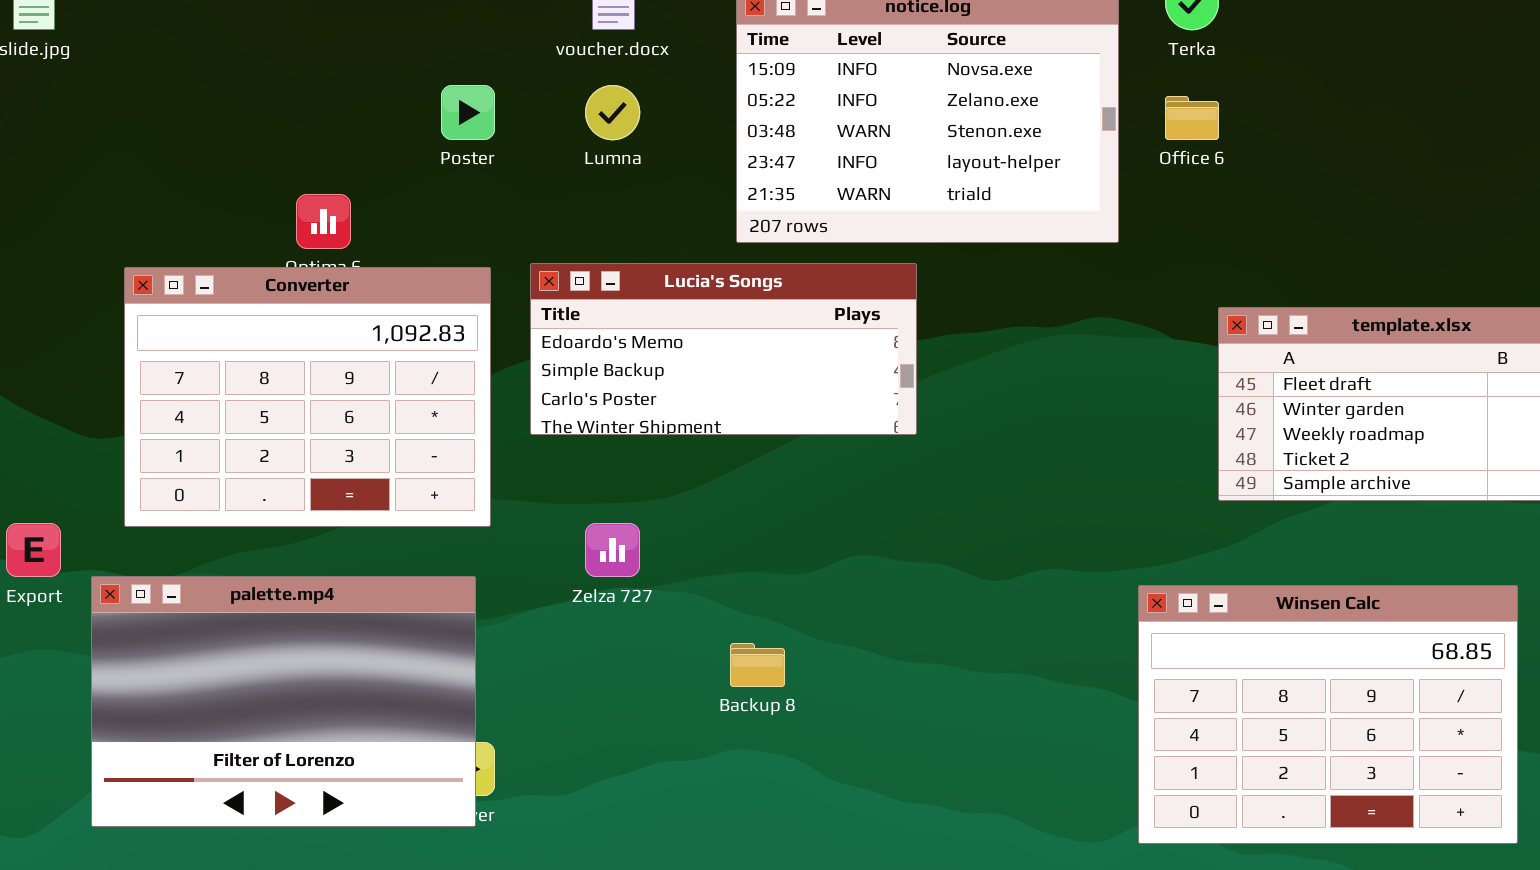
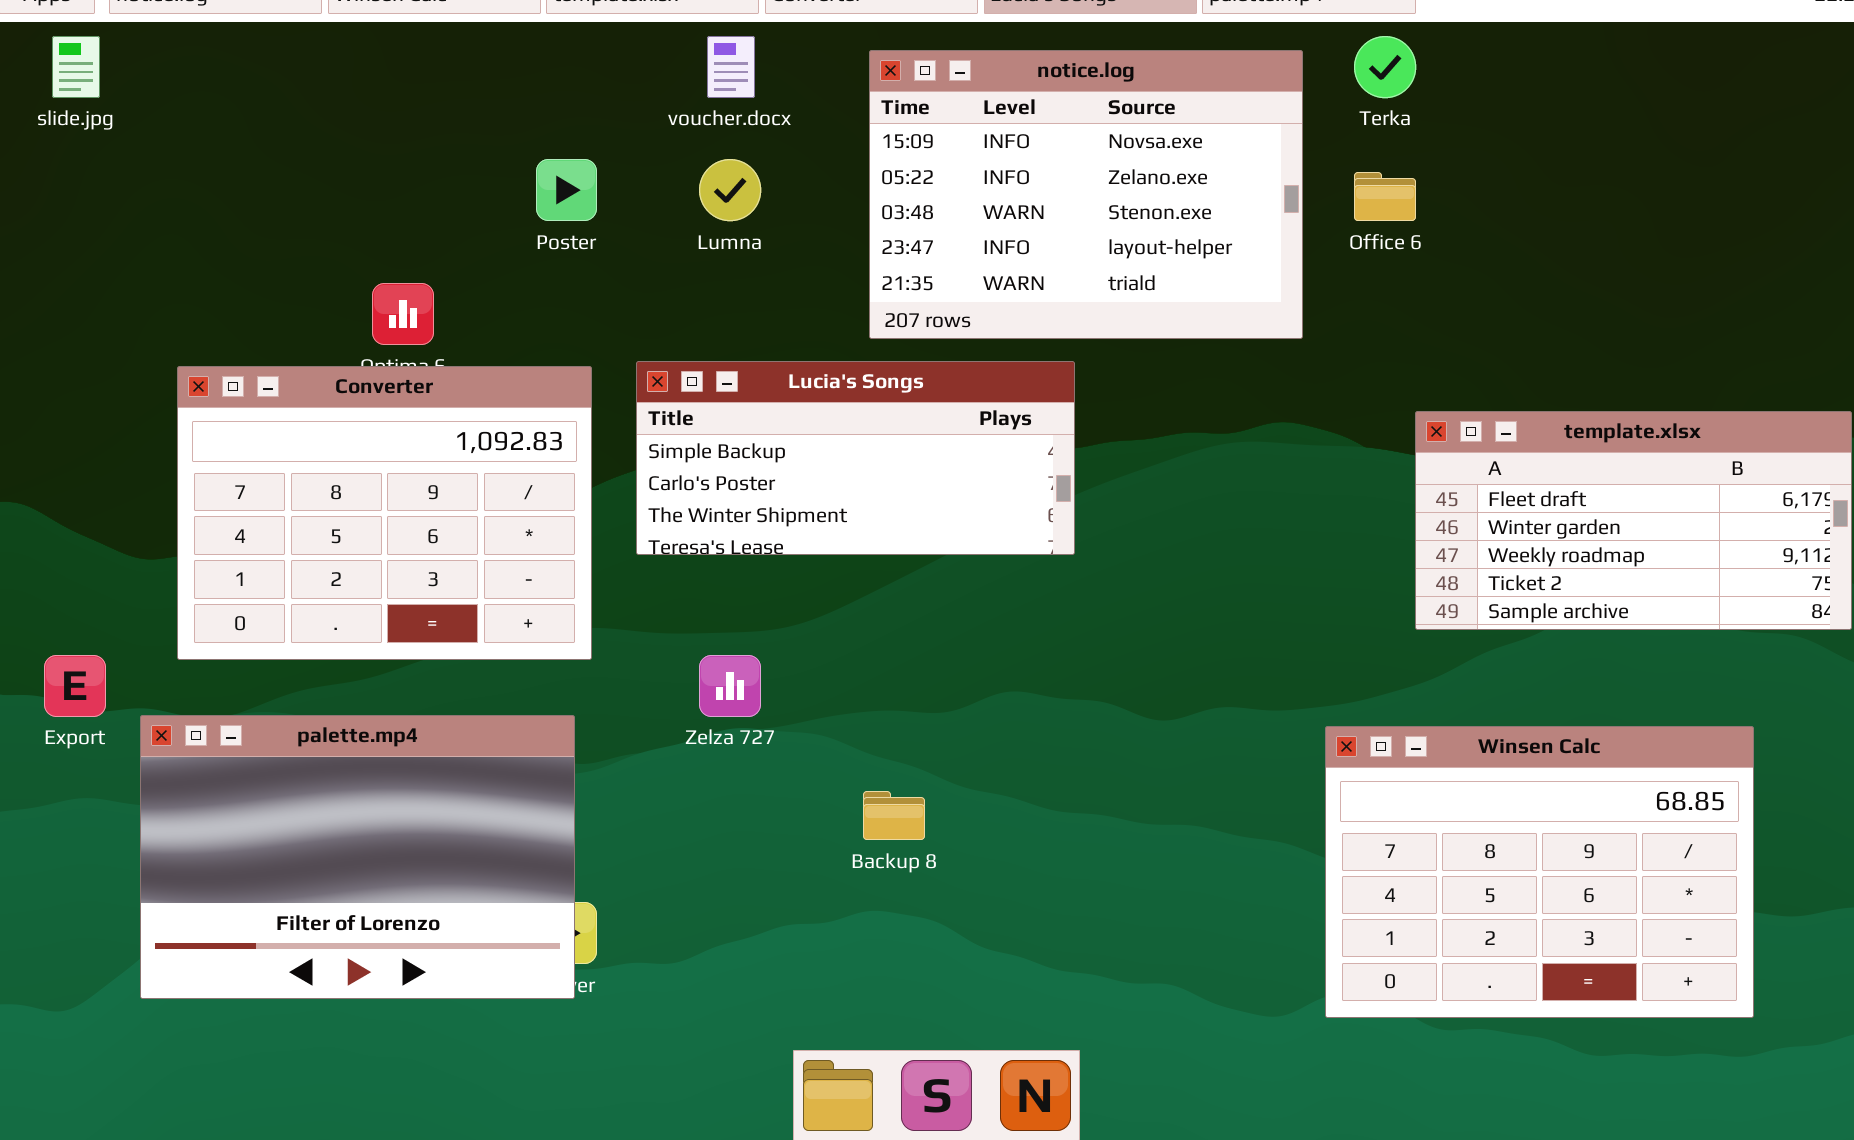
Lucia's Songs: [530,263,917,435] -> [636,361,1075,555], scrolled down 1 row

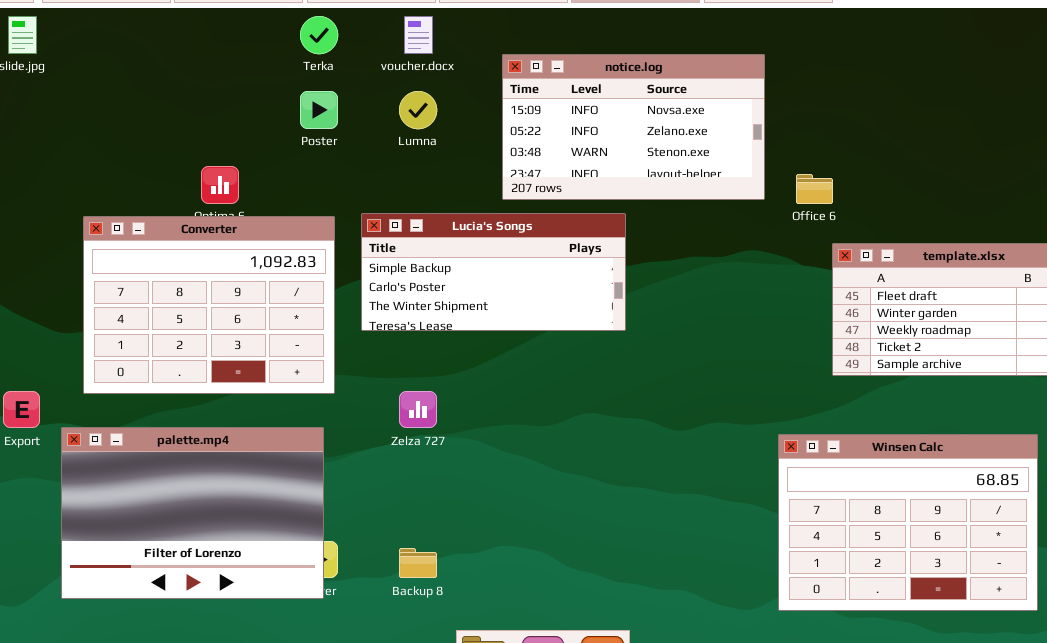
Terka: [1354,36,1416,98] -> [300,16,338,54], moved
notice.log: [869,50,1303,339] -> [502,54,765,200], resized
Office 6: [1354,172,1416,221] -> [796,174,833,204], moved
Backup 8: [863,791,925,840] -> [399,548,437,578], moved

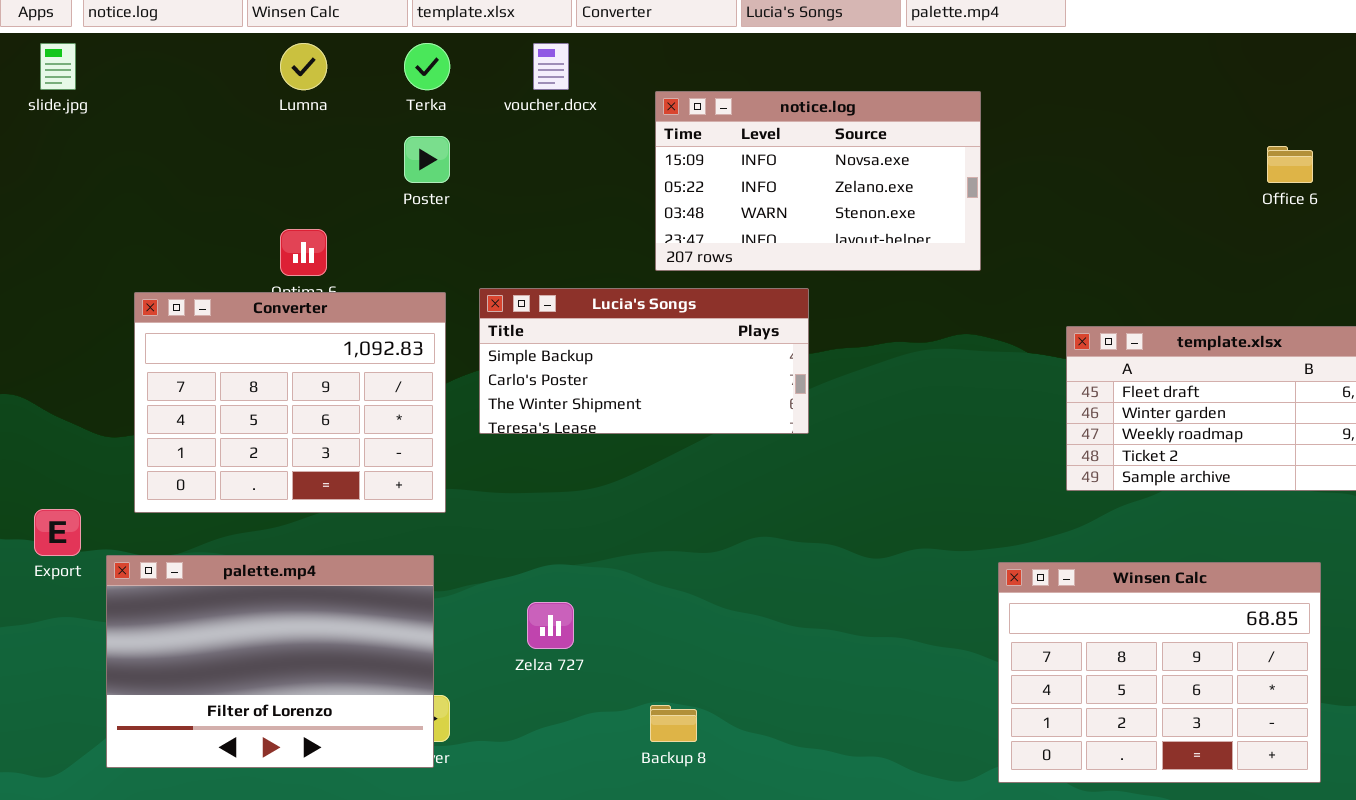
Lumna: [399,91,437,129] -> [280,43,327,90], moved
Office 6: [796,174,833,204] -> [1267,146,1313,183], moved
Zelza 727: [399,391,437,428] -> [527,602,574,649], moved
Backup 8: [399,548,437,578] -> [650,705,697,742], moved

